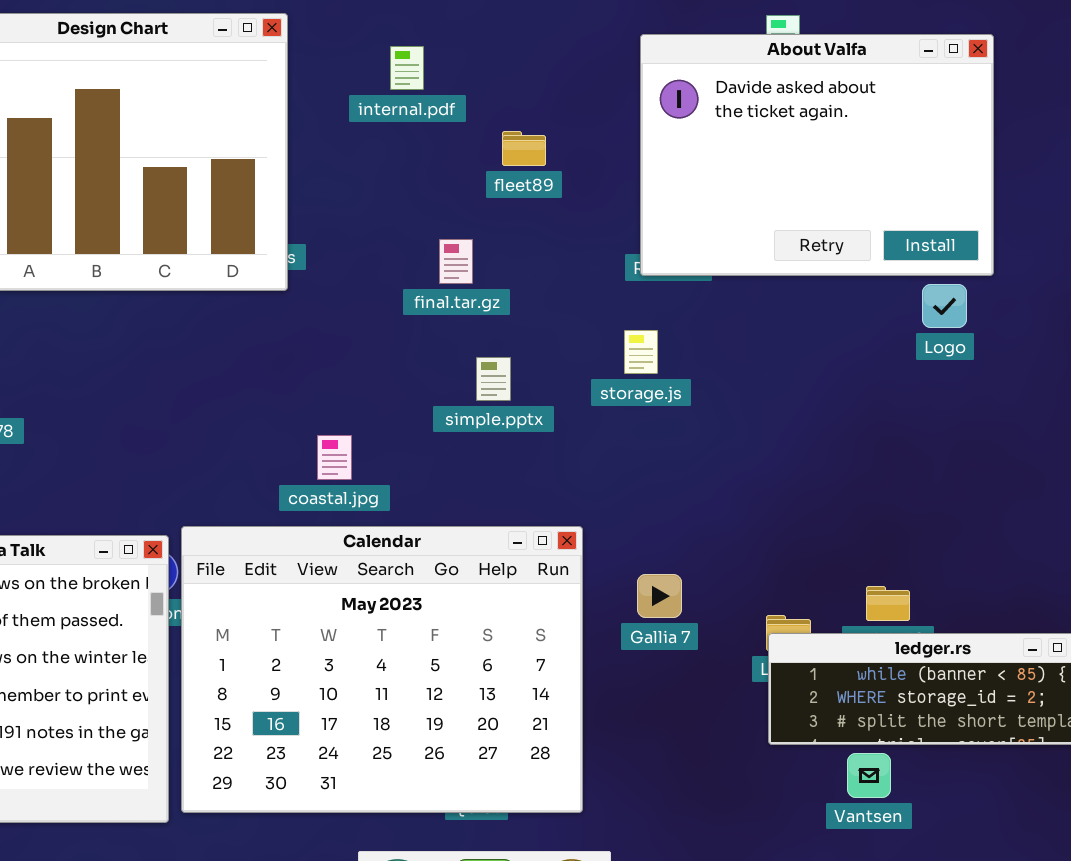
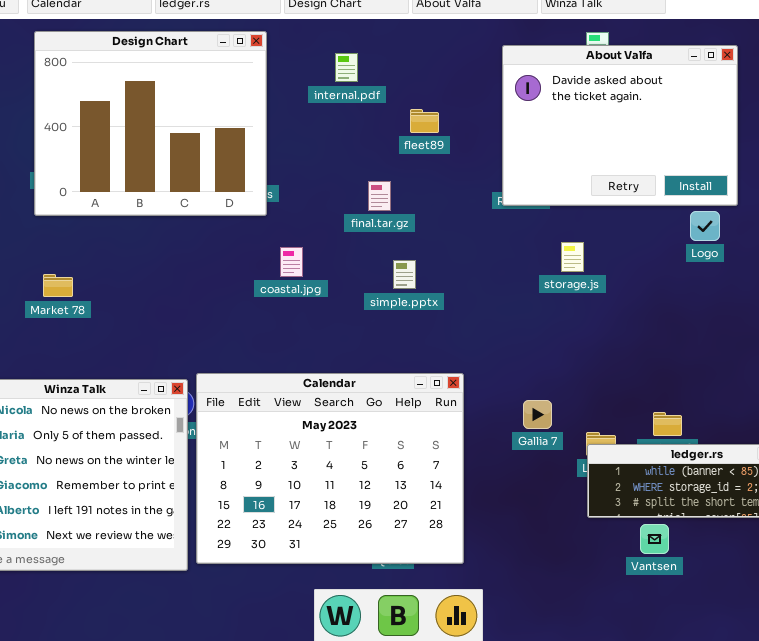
storage.js: [624,330,658,374] -> [561,242,584,272], moved
coastal.jpg: [317,435,352,480] -> [280,247,303,277], moved
Gallia 7: [637,574,682,618] -> [523,400,552,429], moved

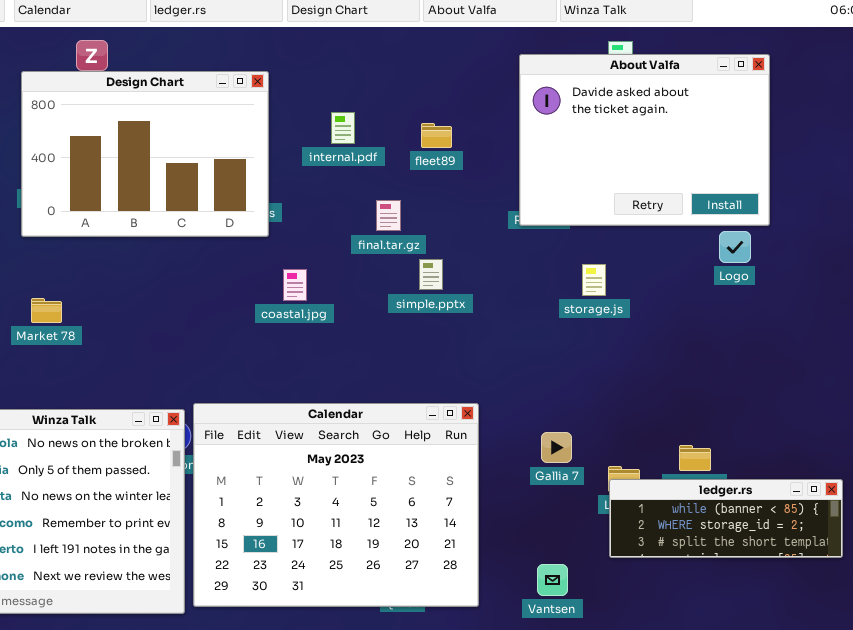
Design Chart: [34,31,267,216] -> [21,71,269,237], resized
internal.pdf: [335,53,358,82] -> [331,112,355,144], moved
simple.pptx: [393,260,416,289] -> [419,259,443,290], moved
Vantsen: [640,524,669,554] -> [537,564,568,596], moved

